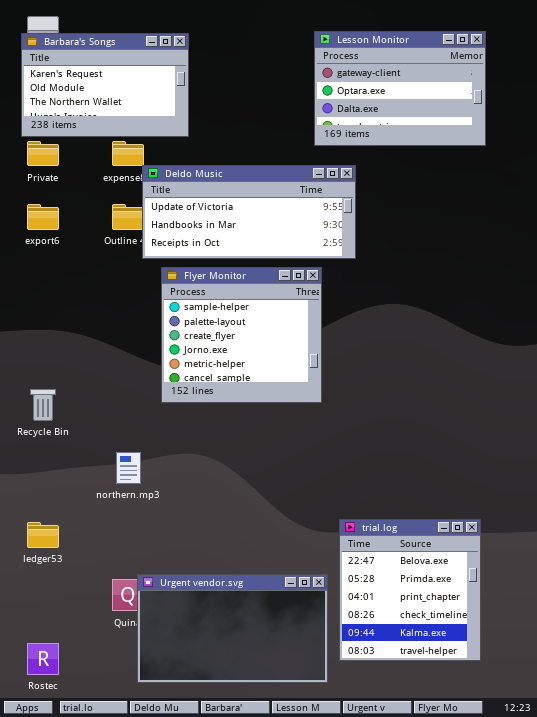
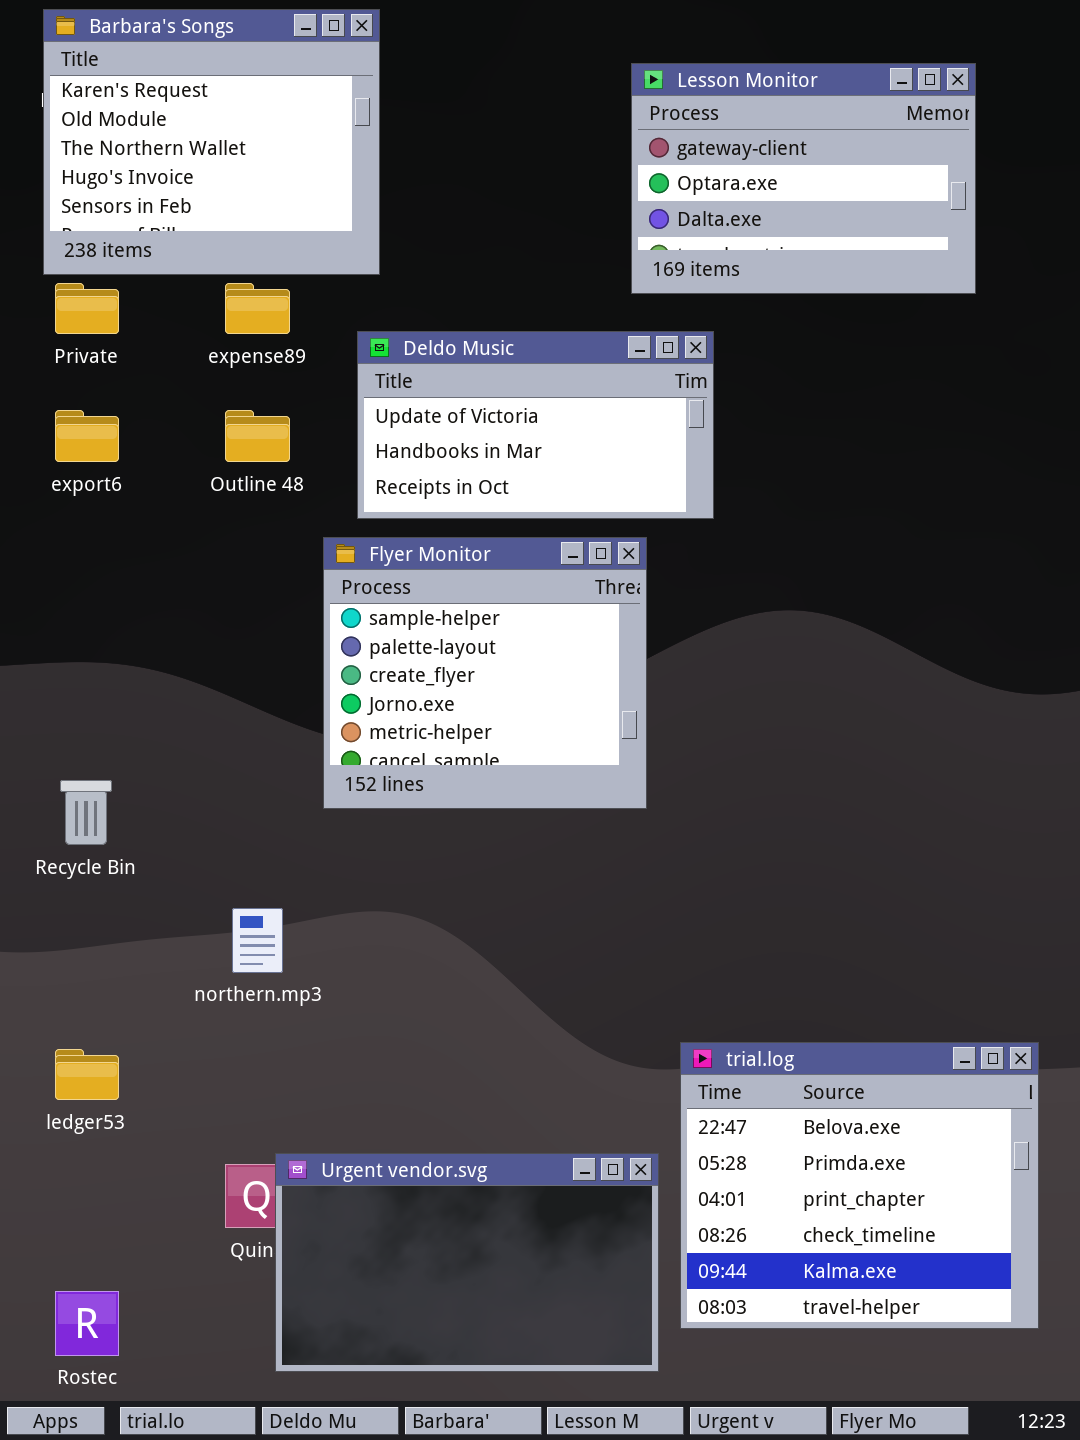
Barbara's Songs: [21,33,189,137] -> [43,9,380,275], resized
Deldo Music: [142,165,356,259] -> [357,331,714,519], resized
trial.log: [339,519,481,661] -> [680,1042,1039,1329], resized

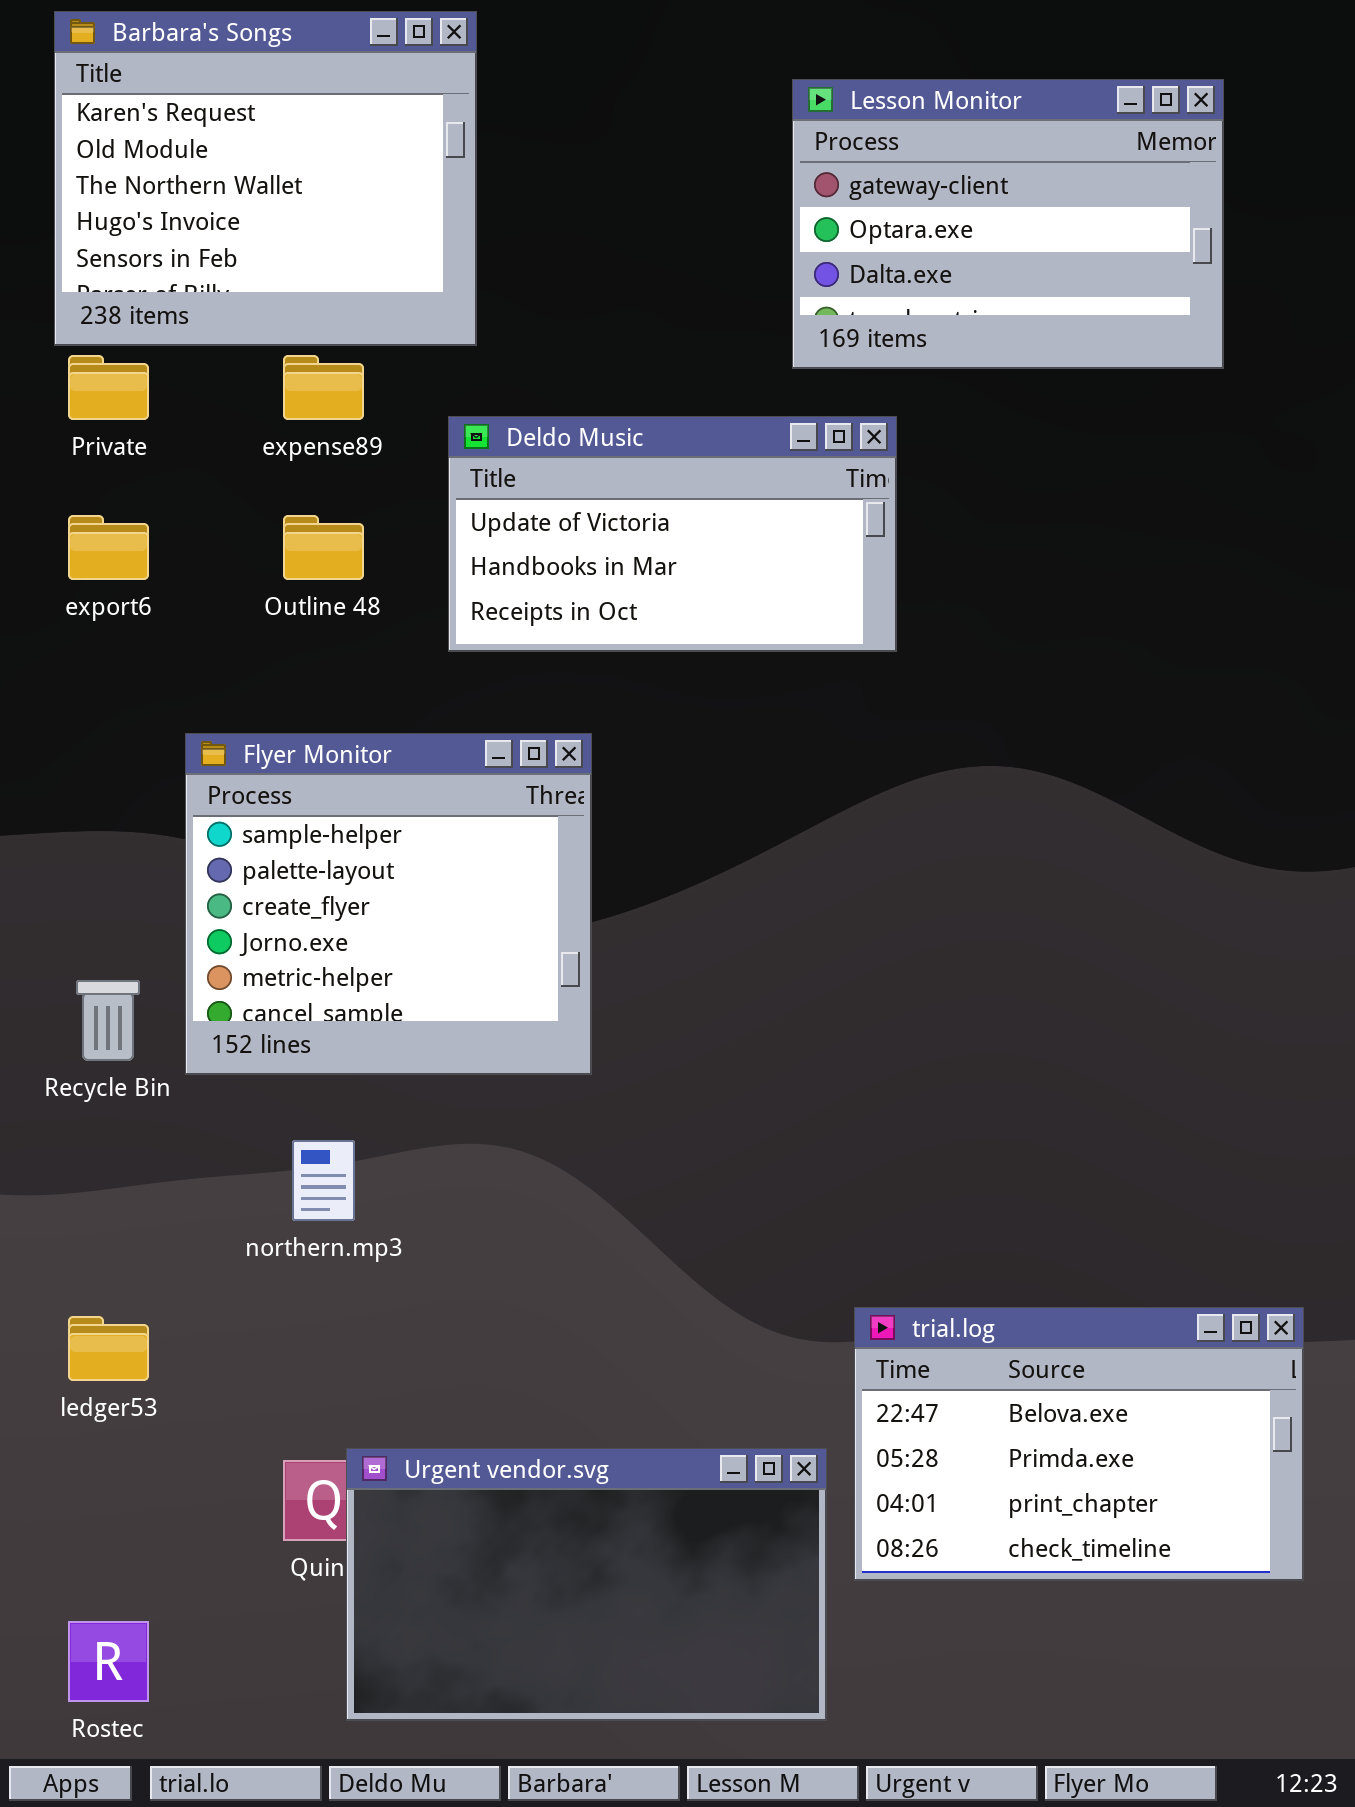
Flyer Monitor: [323,537,647,809] -> [185,733,592,1075], moved
trial.log: [680,1042,1039,1329] -> [854,1307,1304,1581], resized

